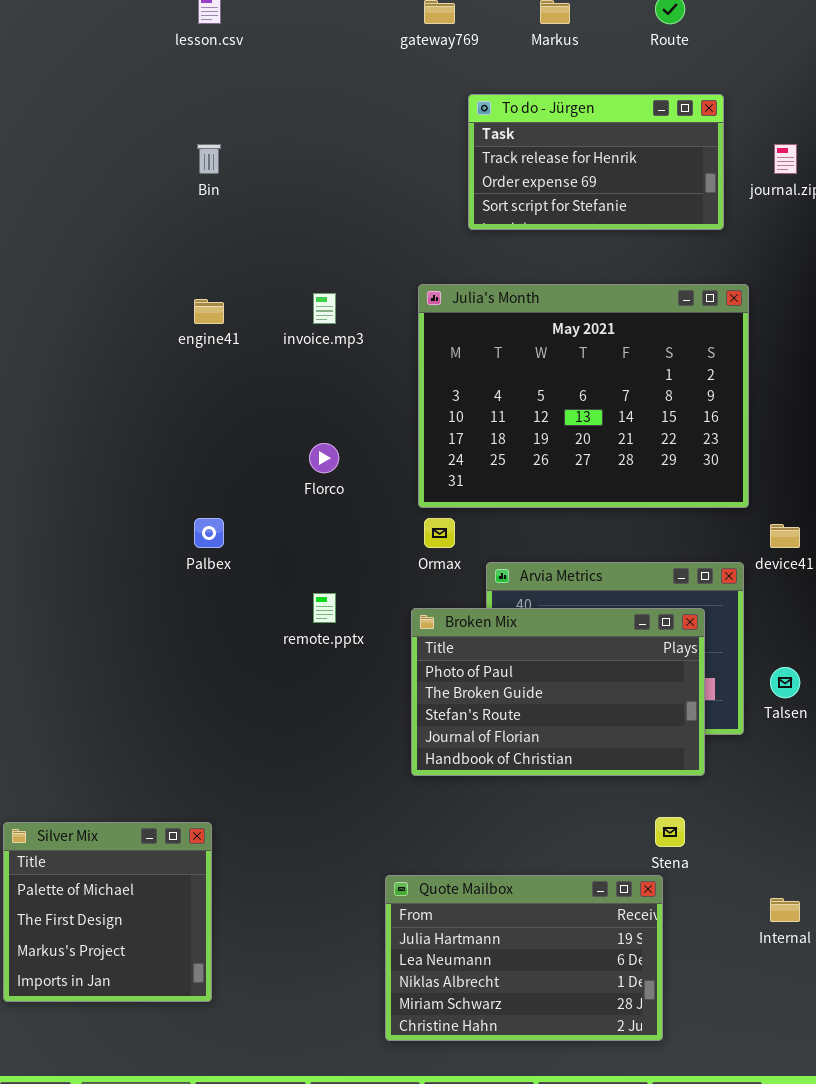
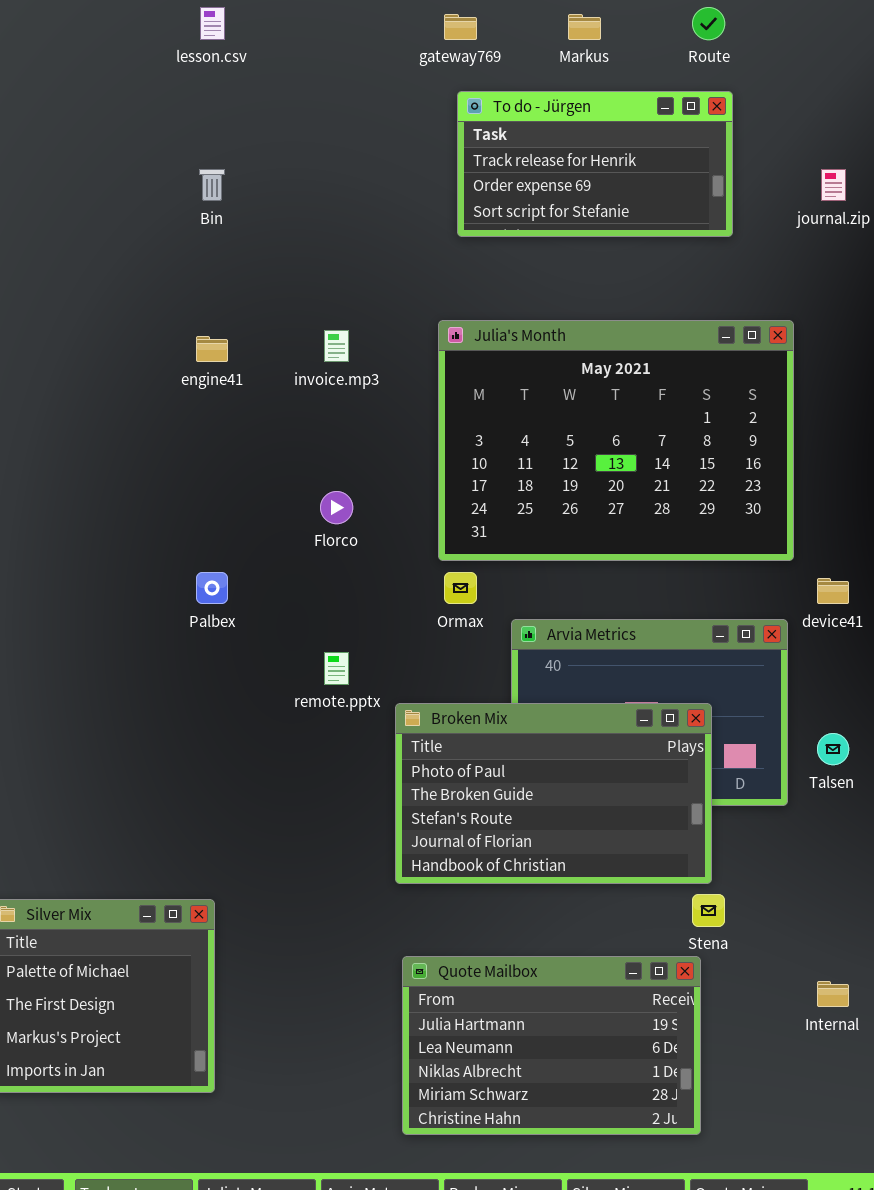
To do - Jürgen: [468,94,724,230] -> [457,91,733,237], moved
Broken Mix: [411,608,705,776] -> [395,703,712,884], moved

